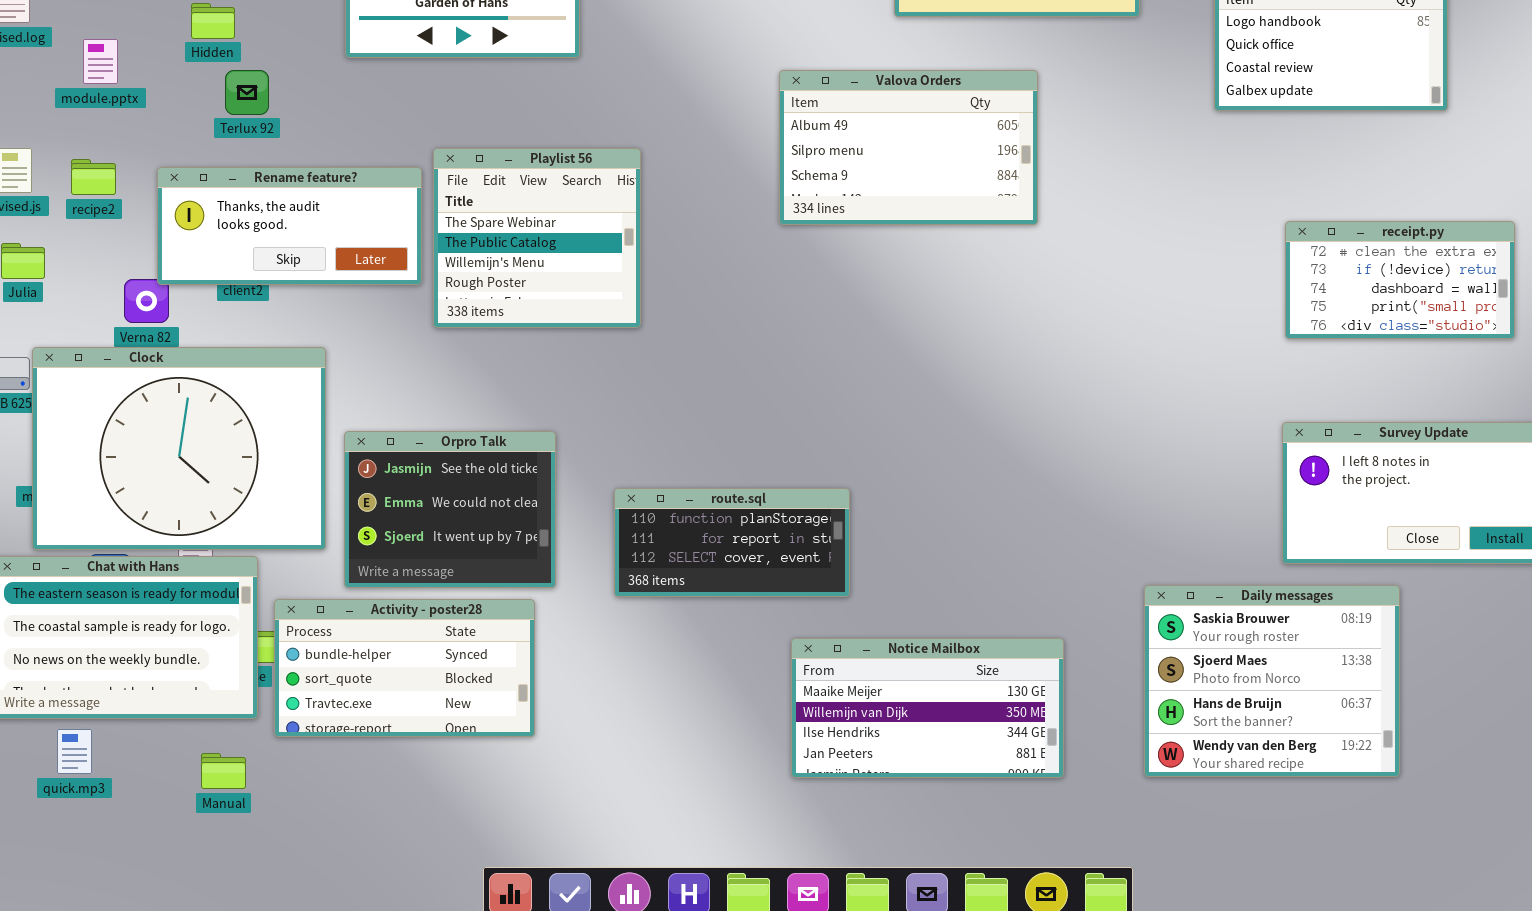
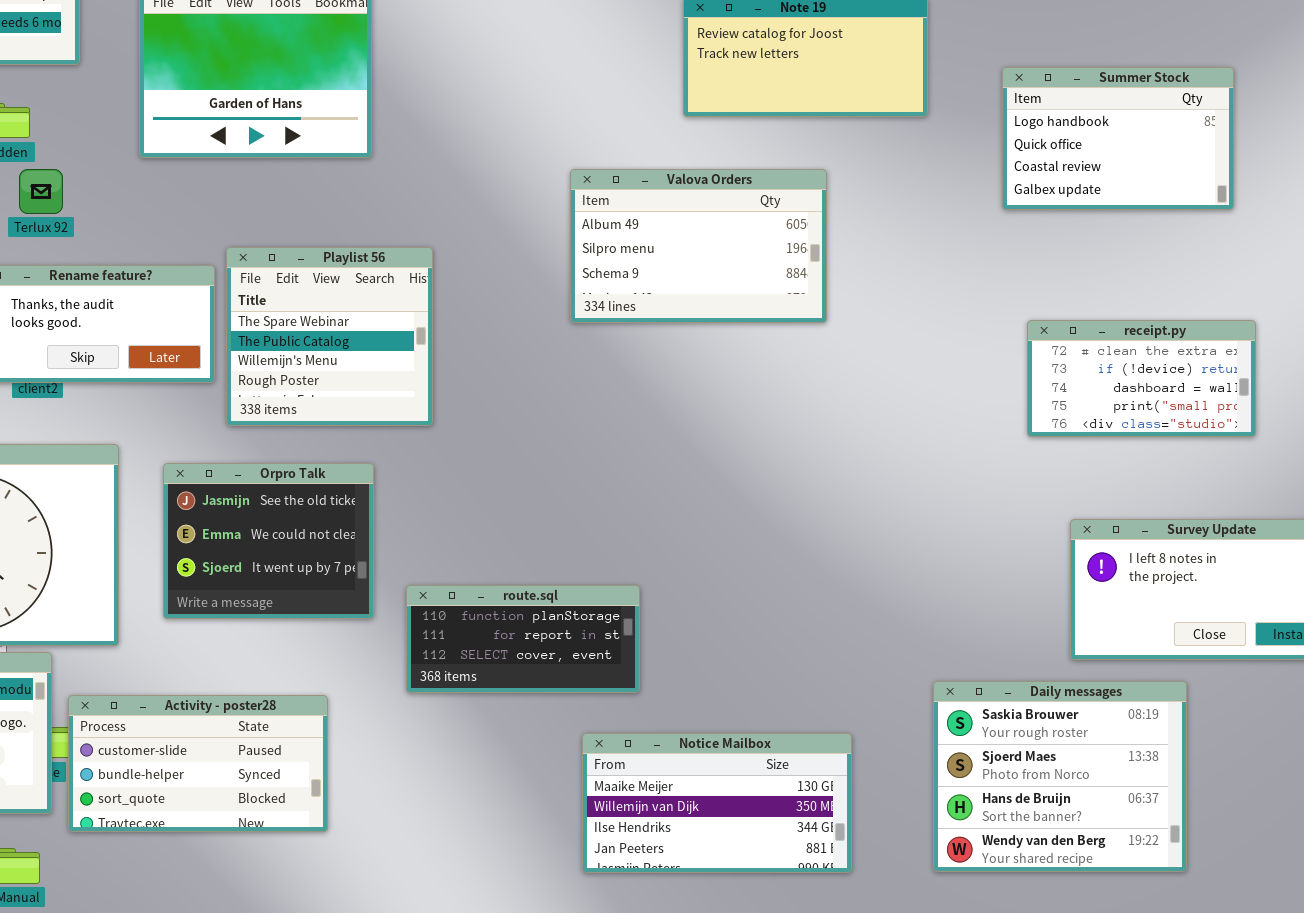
receipt.py: [1285,221,1515,339] -> [1027,320,1256,437], moved
Orpro Talk: [344,431,556,588] -> [163,463,374,619], moved
Activity - poster28: [274,599,535,737] -> [68,695,328,832], scrolled up 1 row

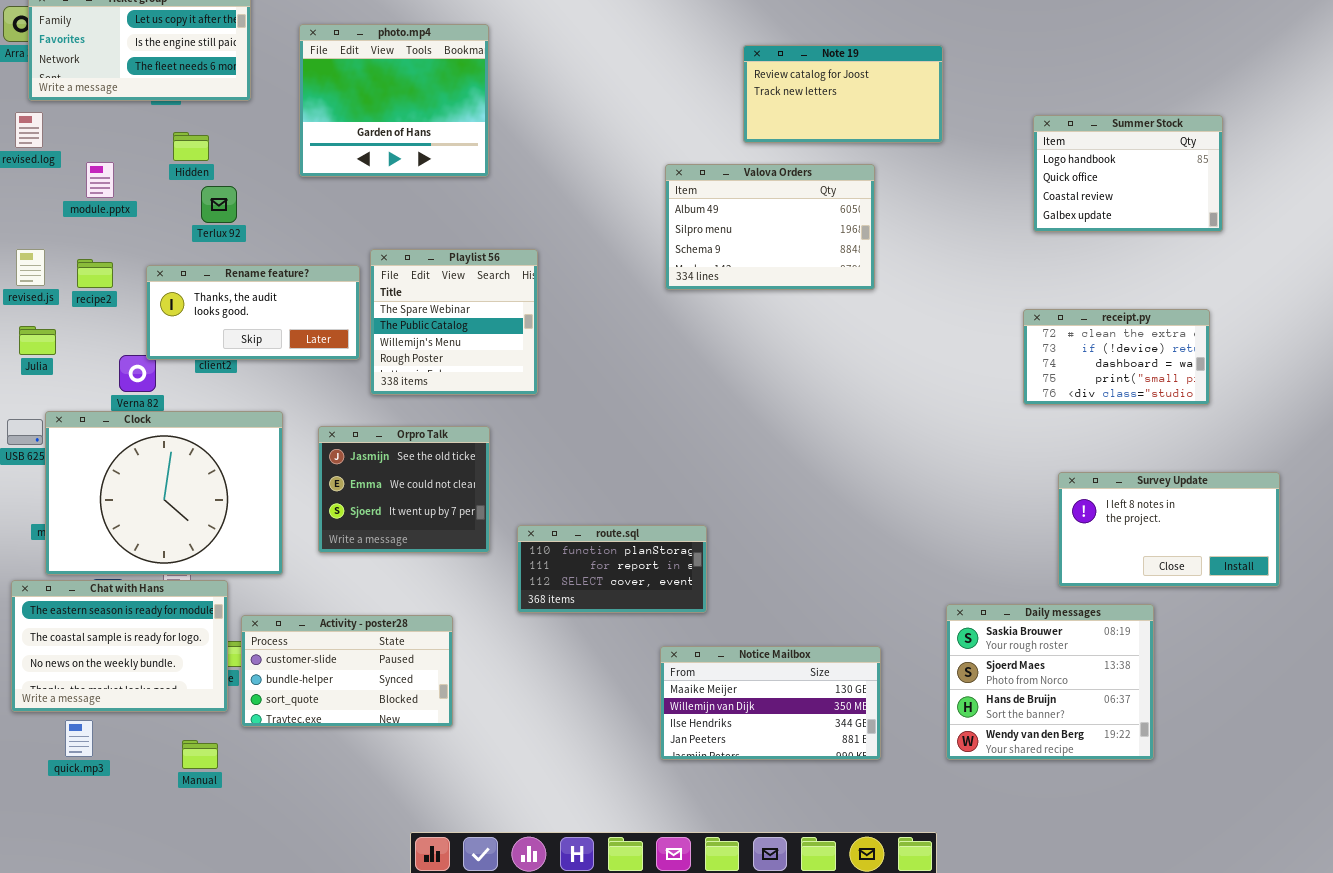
Summer Stock: [1002,67,1234,210] -> [1033,115,1223,232], moved
Valova Orders: [570,169,827,323] -> [665,164,875,290], moved

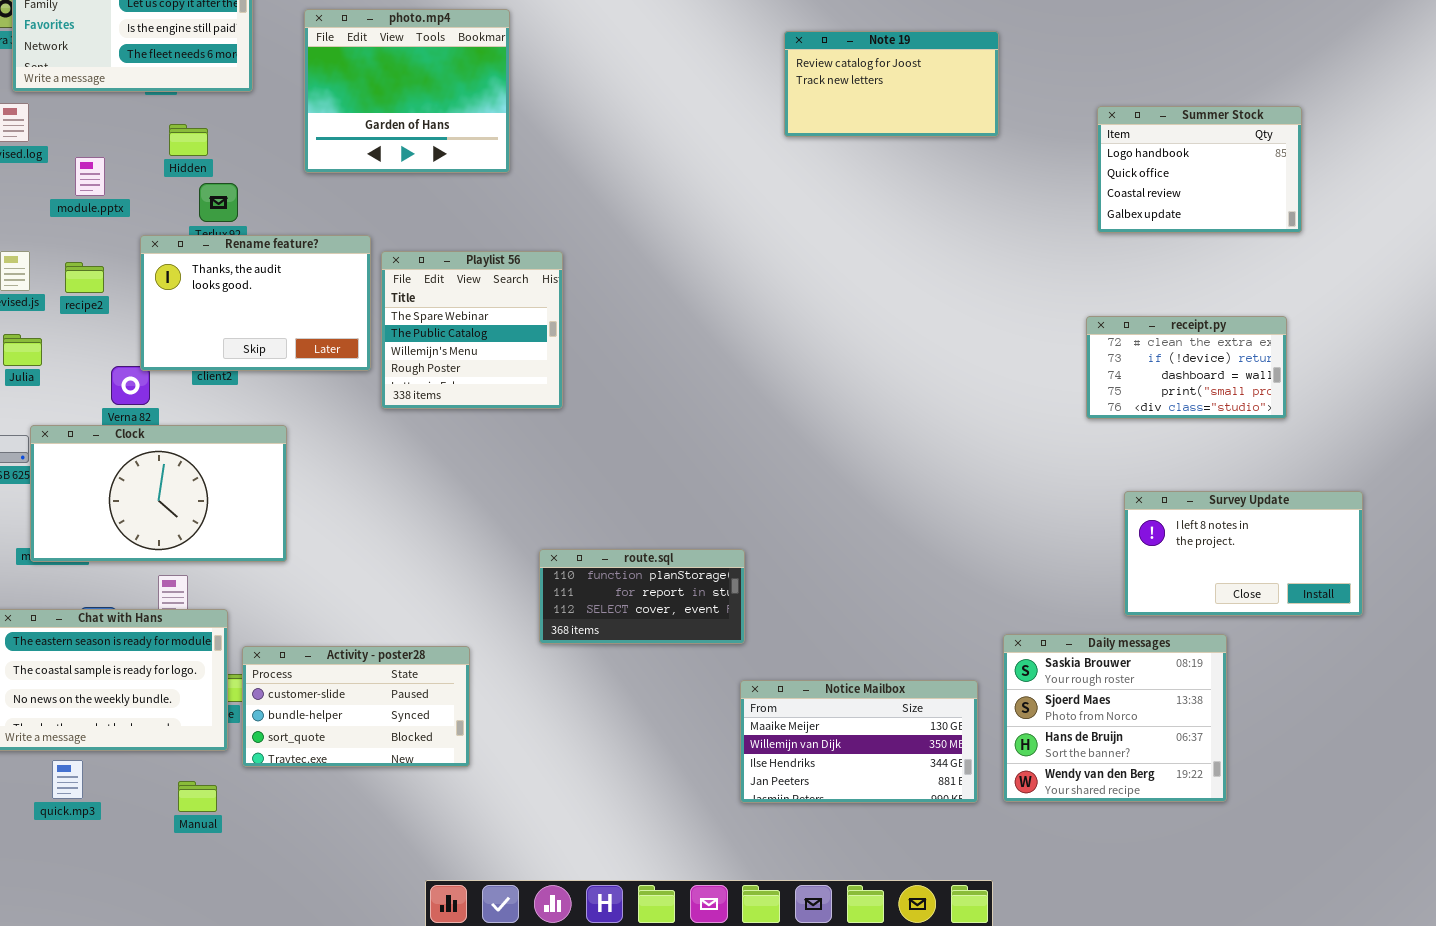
Valova Orders: [665,164,875,290] -> none, closed
Rename feature?: [146,265,360,360] -> [140,235,371,371], resized
Clock: [45,411,283,575] -> [30,425,287,562], resized
Orpro Talk: [318,426,490,553] -> none, closed
Notice Mailbox: [660,646,881,760] -> [740,680,978,803], moved

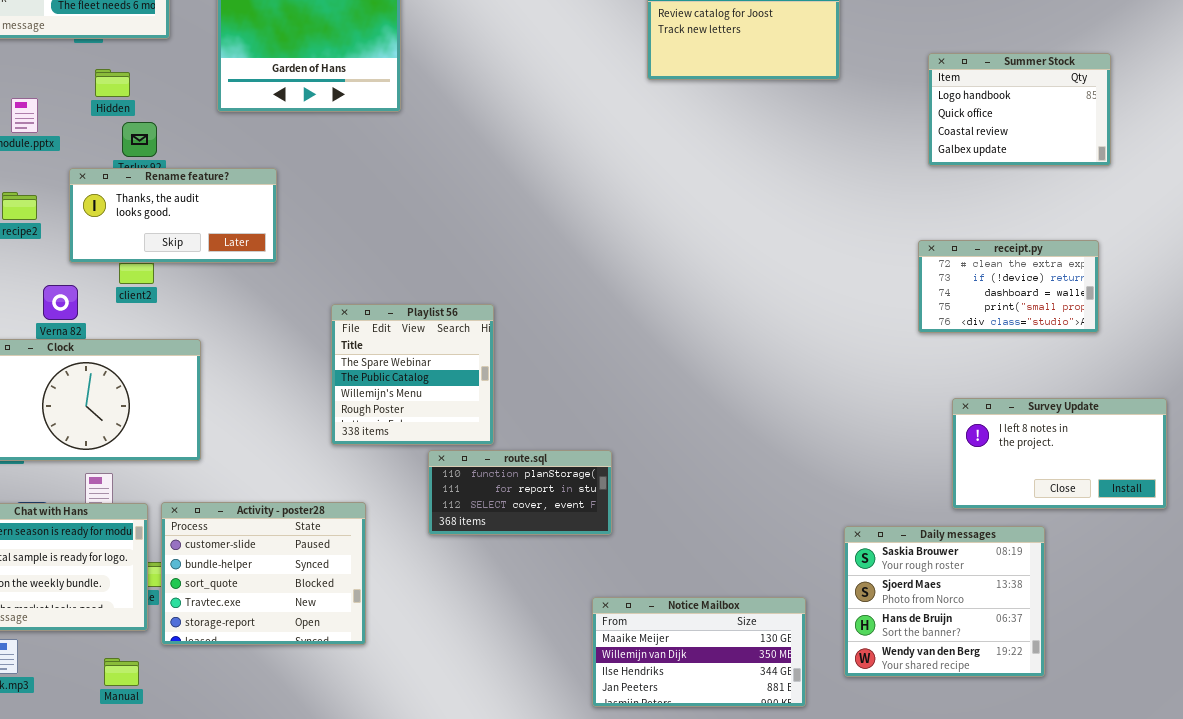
Rename feature?: [140,235,371,371] -> [69,168,277,263], resized
Playlist 56: [381,251,563,409] -> [331,304,494,445], moved
Activity - poster28: [242,646,470,767] -> [161,502,366,645], resized
Notice Mailbox: [740,680,978,803] -> [592,597,806,707], moved

